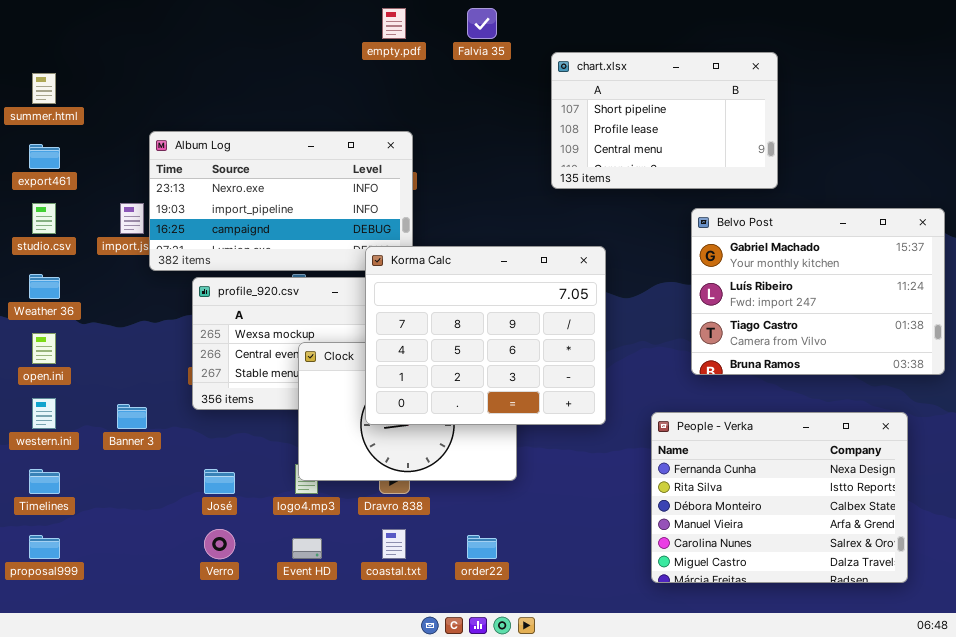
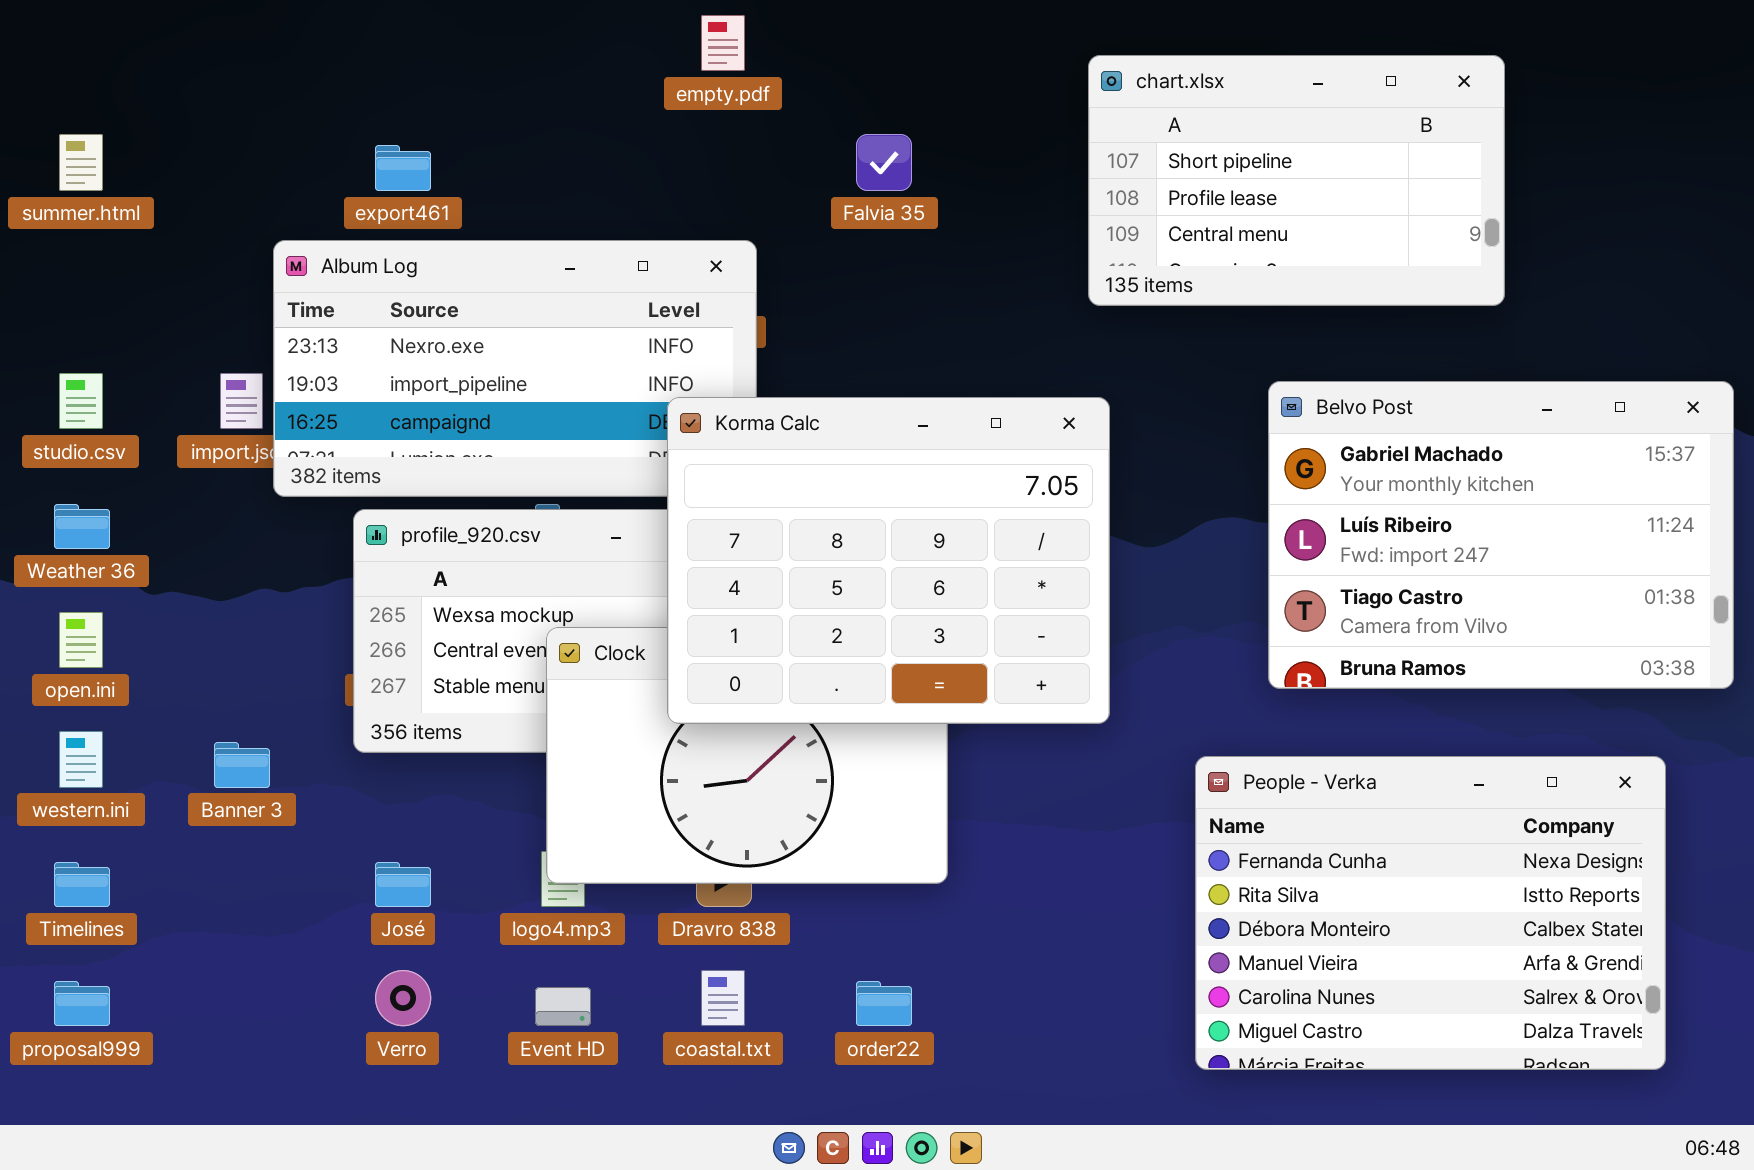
Falvia 35: [467,8,497,39] -> [856,134,912,191], moved
chart.xlsx: [551,52,778,189] -> [1088,55,1505,306], moved
export461: [29,144,60,169] -> [375,145,431,191], moved
Korma Calc: [365,246,606,425] -> [667,397,1110,724], moved

